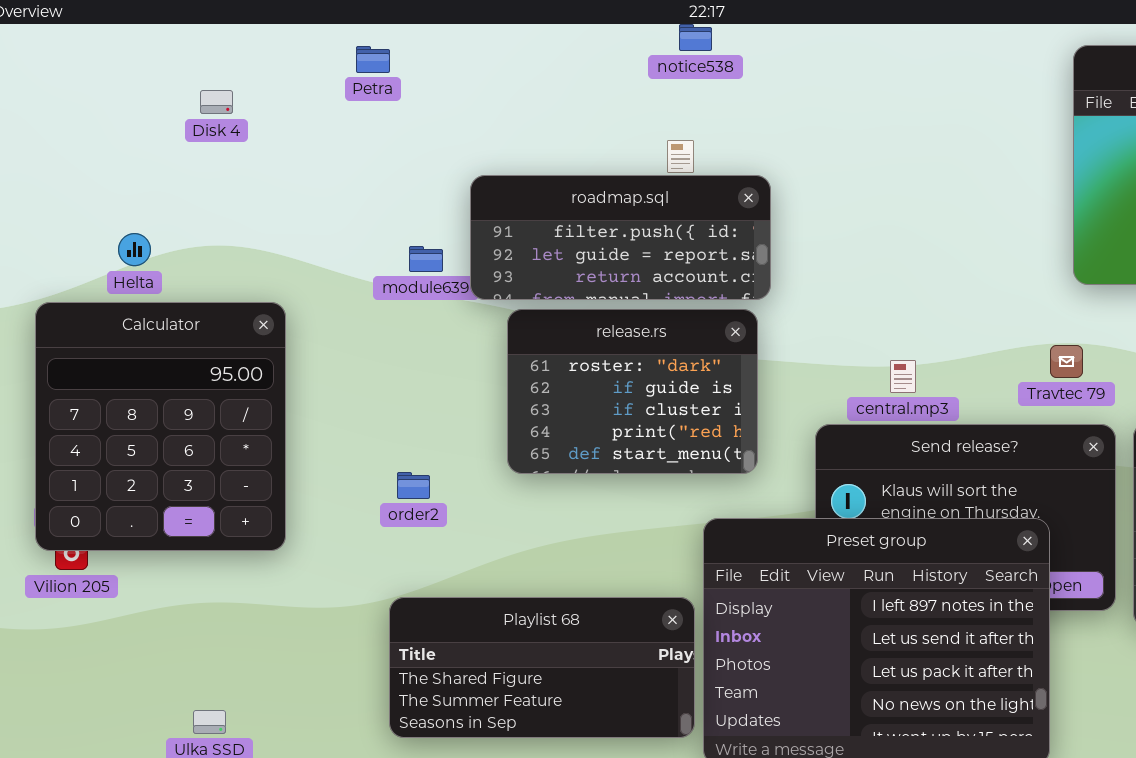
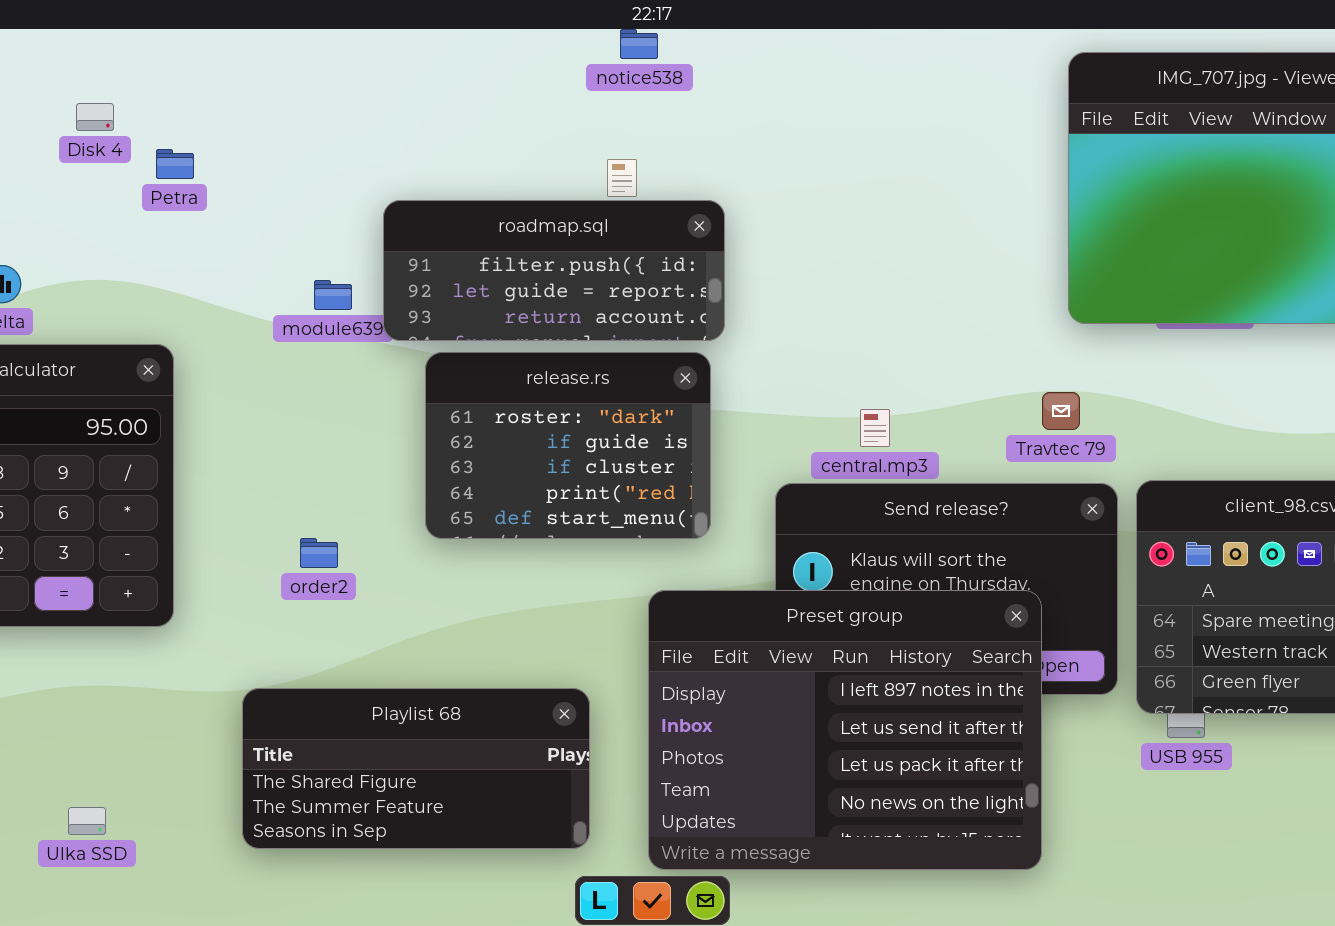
Petra: [356,46,390,73] -> [156,149,194,179], moved
Playlist 68: [389,597,695,738] -> [242,688,590,849], moved

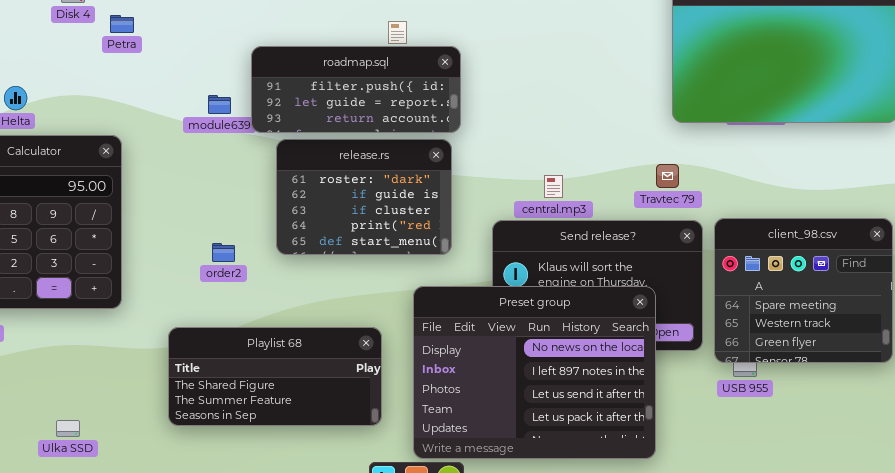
order2: [300,538,338,568] -> [212,243,235,262], moved
Preset group: [648,590,1042,870] -> [413,286,656,459], scrolled up 1 row
Playlist 68: [242,688,590,849] -> [168,327,382,426], moved

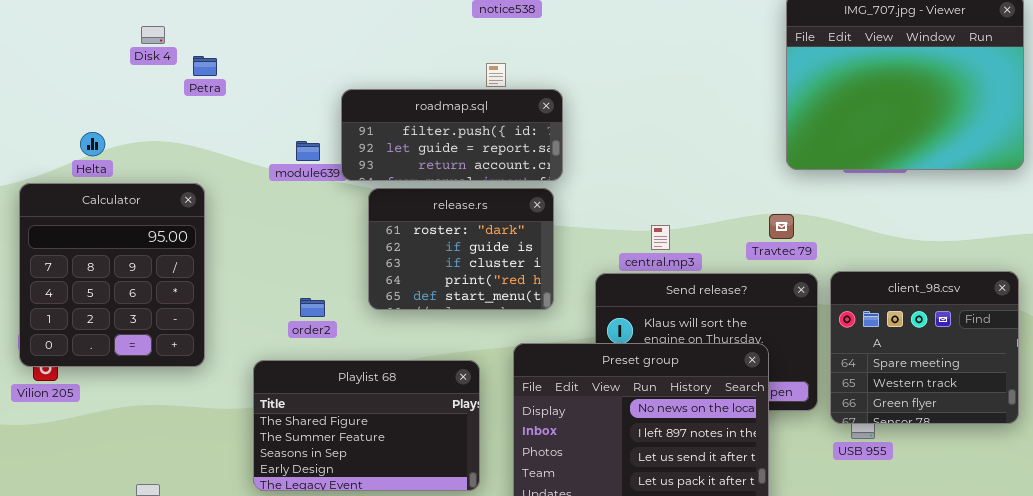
Playlist 68: [168,327,382,426] -> [253,360,480,491], resized

